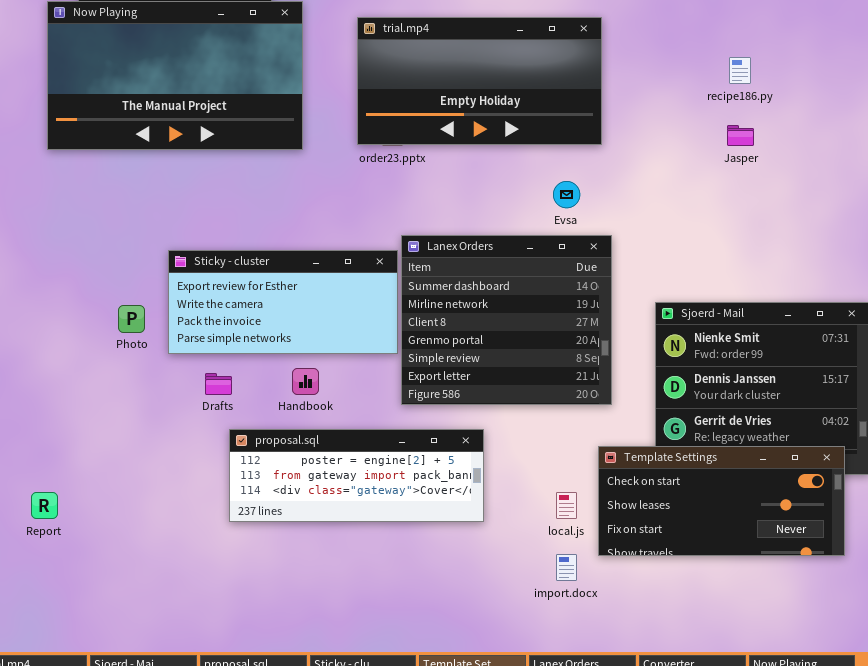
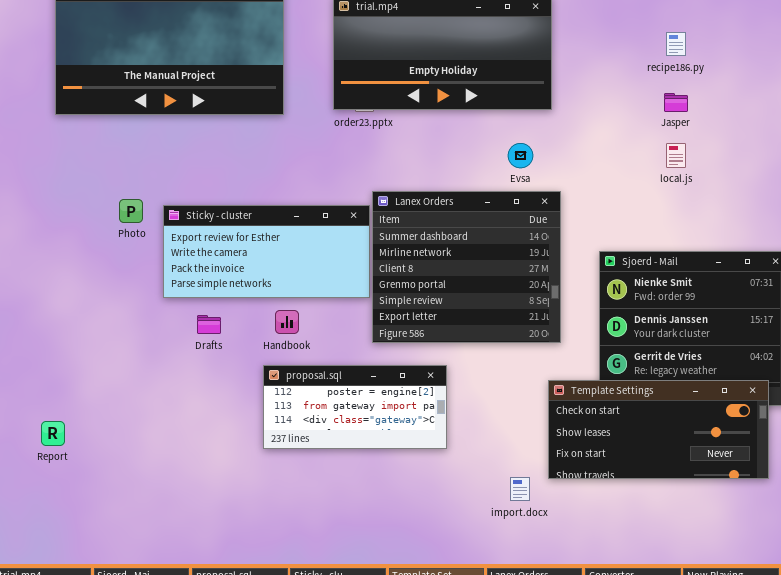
Photo: [118,305,145,333] -> [119,199,143,223], moved
proposal.sql: [229,429,484,522] -> [263,365,447,449], resized
local.js: [556,492,577,519] -> [666,143,686,168], moved

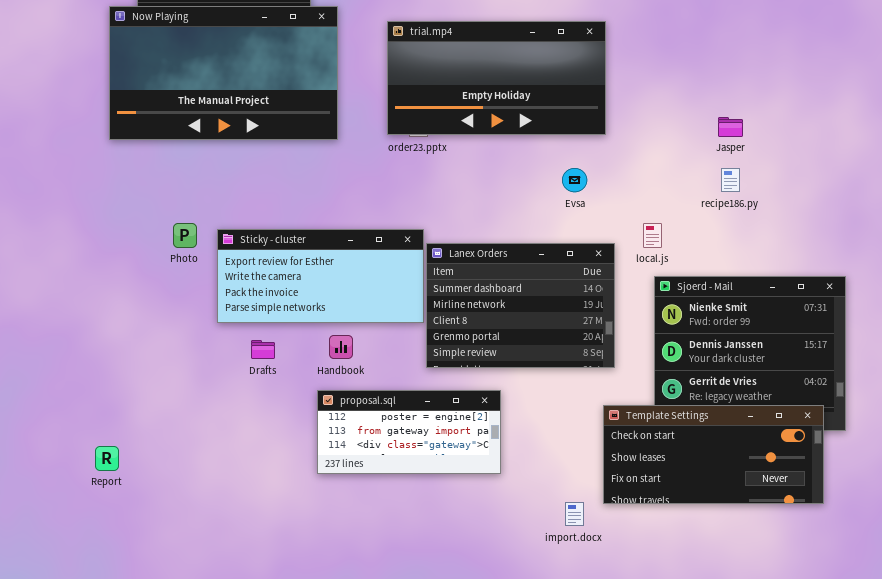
recipe186.py: [666,32,686,56] -> [721,168,740,192], moved
local.js: [666,143,686,168] -> [643,223,662,248], moved
Lanex Orders: [372,191,561,343] -> [426,243,615,368], resized

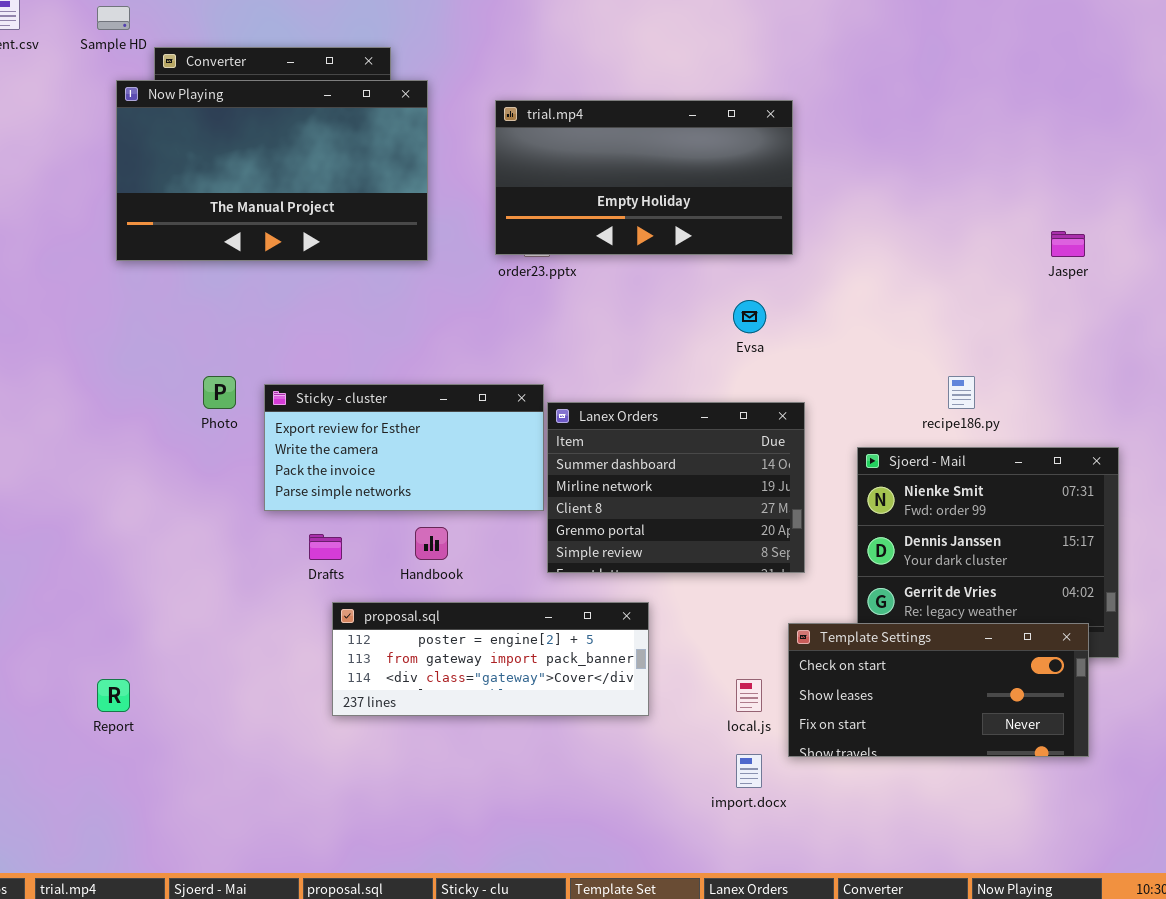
Jasper: [718,117,743,137] -> [1051,231,1085,257], moved
recipe186.py: [721,168,740,192] -> [948,376,975,409], moved
local.js: [643,223,662,248] -> [736,679,762,712], moved
proposal.sql: [317,390,501,474] -> [332,602,649,716], resized

